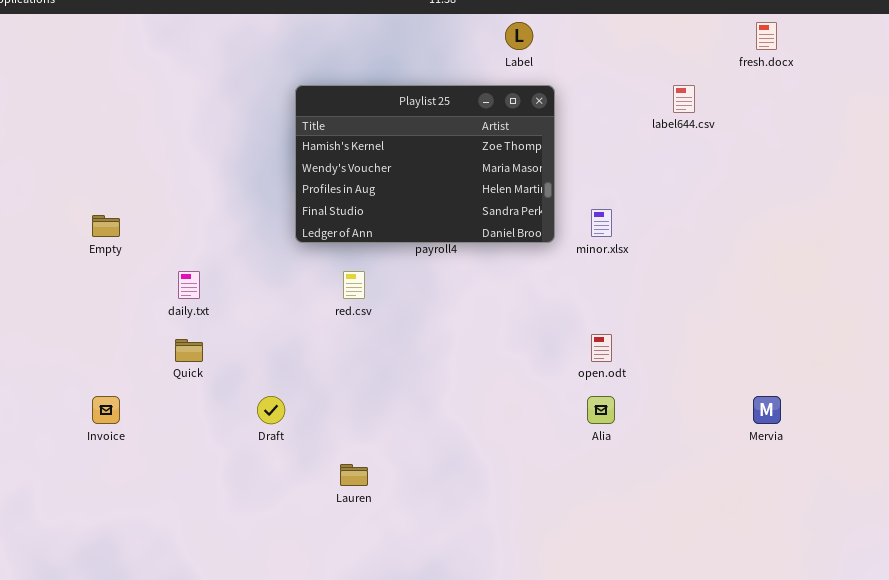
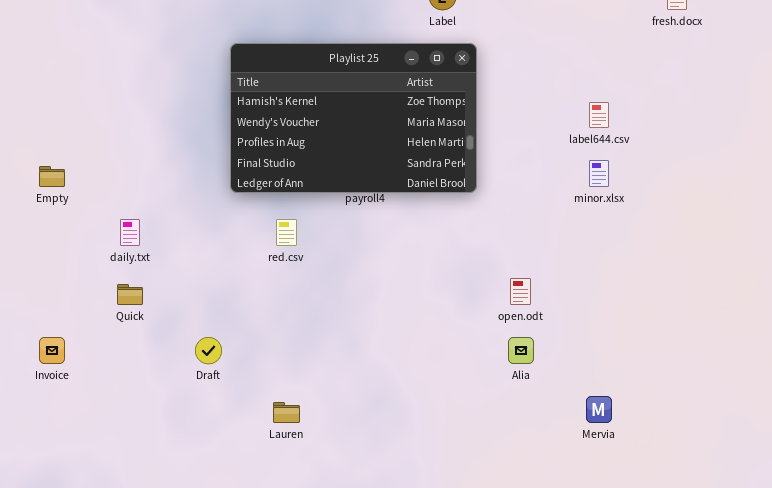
label644.csv: [673,85,695,113] -> [589,102,609,128], moved
minor.xlsx: [591,209,612,237] -> [589,160,609,187], moved
Mervia: [753,396,781,424] -> [586,396,612,423], moved

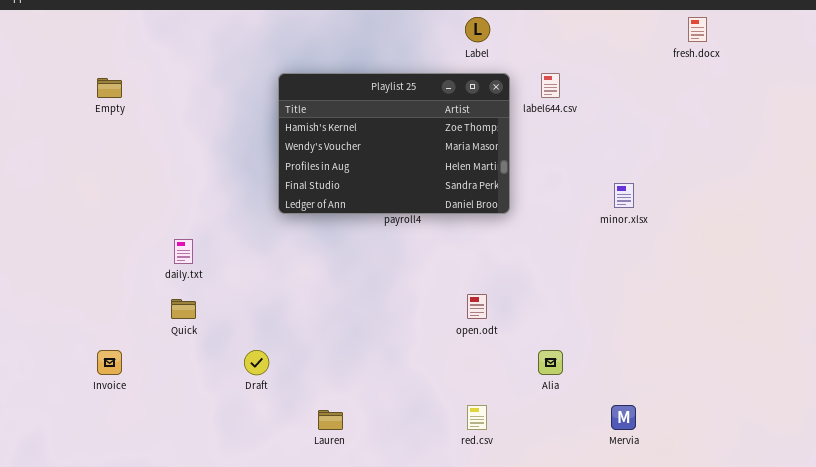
label644.csv: [589,102,609,128] -> [541,73,560,98], moved
Empty: [39,166,65,187] -> [97,78,122,98], moved
red.csv: [276,219,297,246] -> [467,405,487,430], moved
open.odt: [510,278,531,305] -> [467,294,487,319], moved

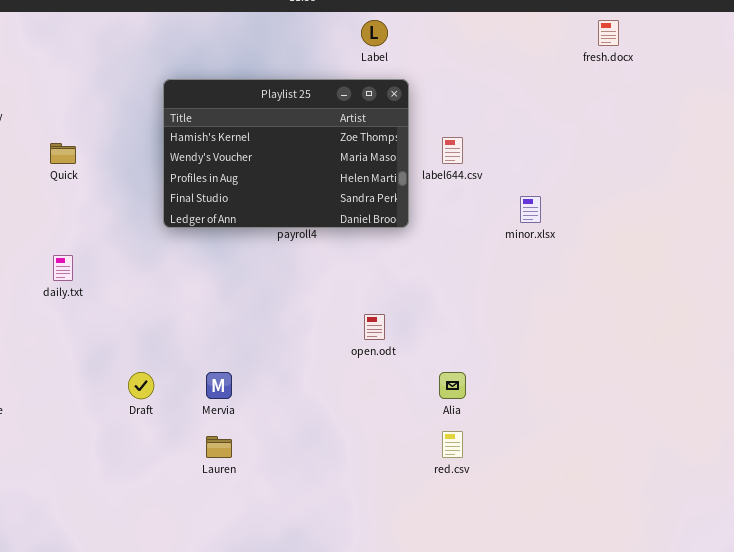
label644.csv: [541,73,560,98] -> [442,137,463,164], moved
Quick: [171,299,196,319] -> [50,143,76,164], moved
red.csv: [467,405,487,430] -> [442,431,463,458], moved
Mervia: [611,405,636,430] -> [206,372,232,399], moved

